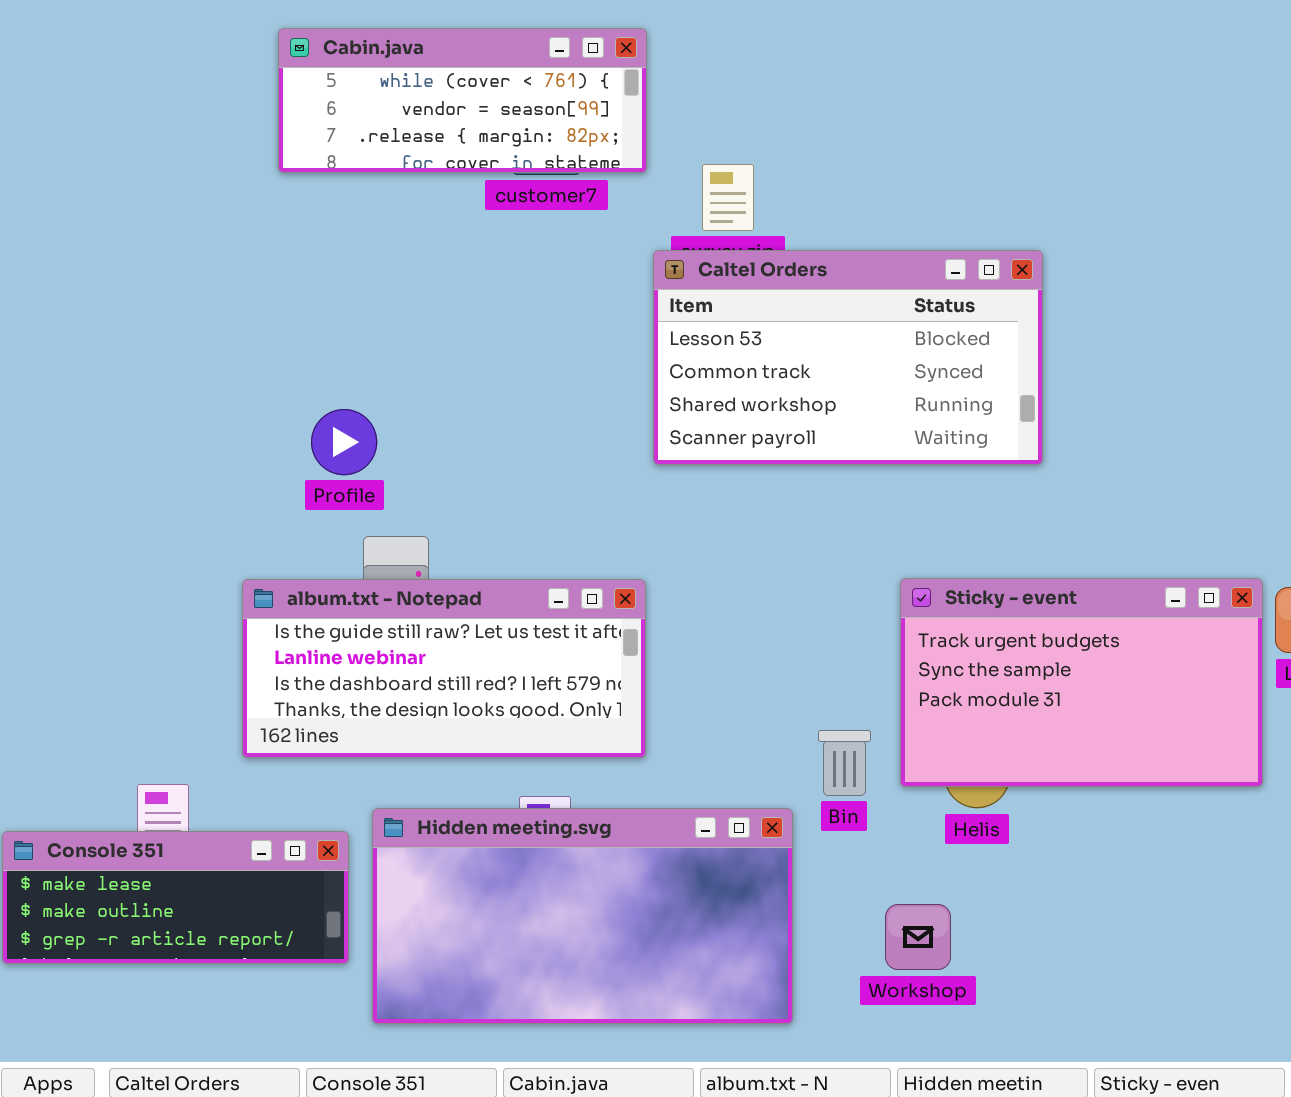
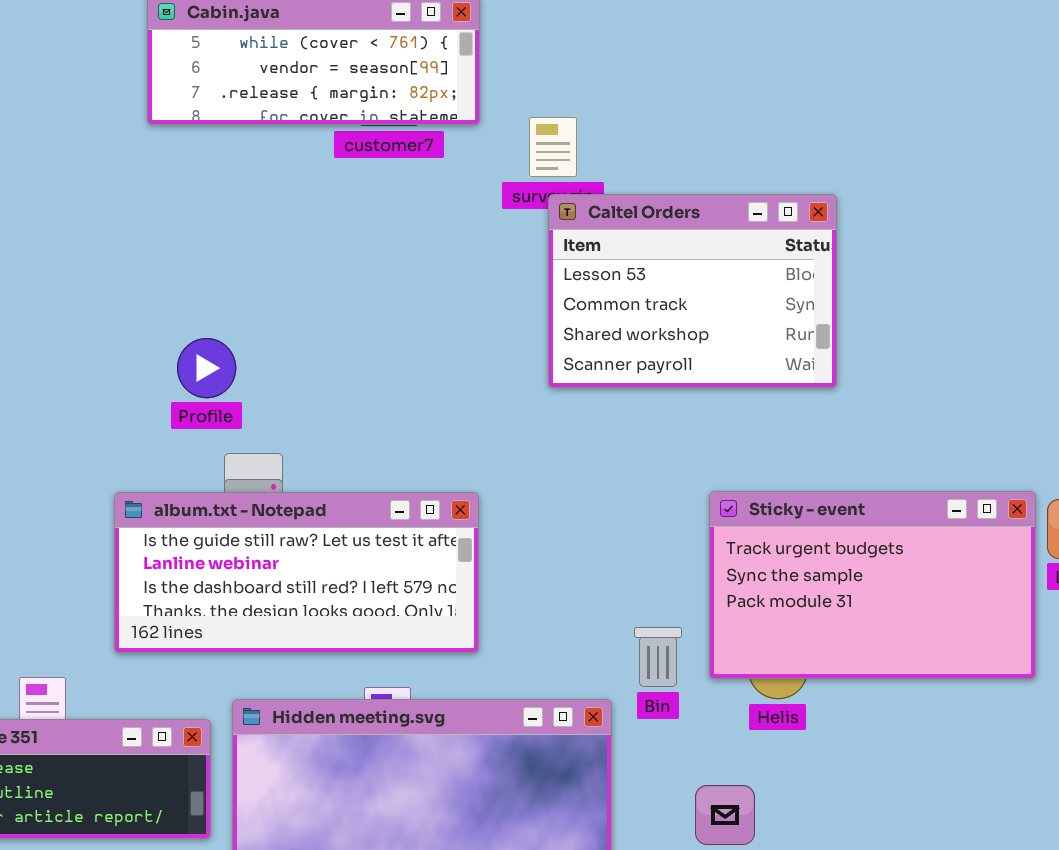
Caltel Orders: [653,250,1043,465] -> [548,194,837,388], resized

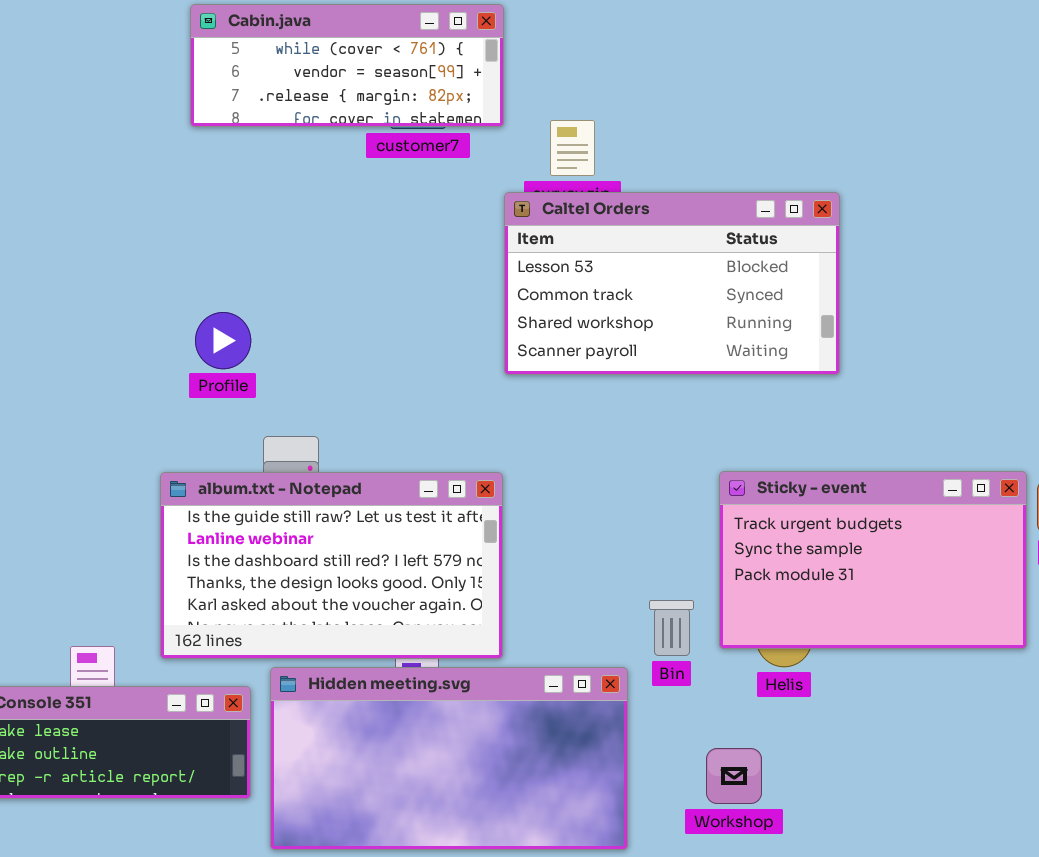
Caltel Orders: [548,194,837,388] -> [504,192,840,375], resized
Profile: [177,338,236,398] -> [195,312,251,369], moved
album.txt - Notepad: [114,492,479,653] -> [160,472,503,659], resized

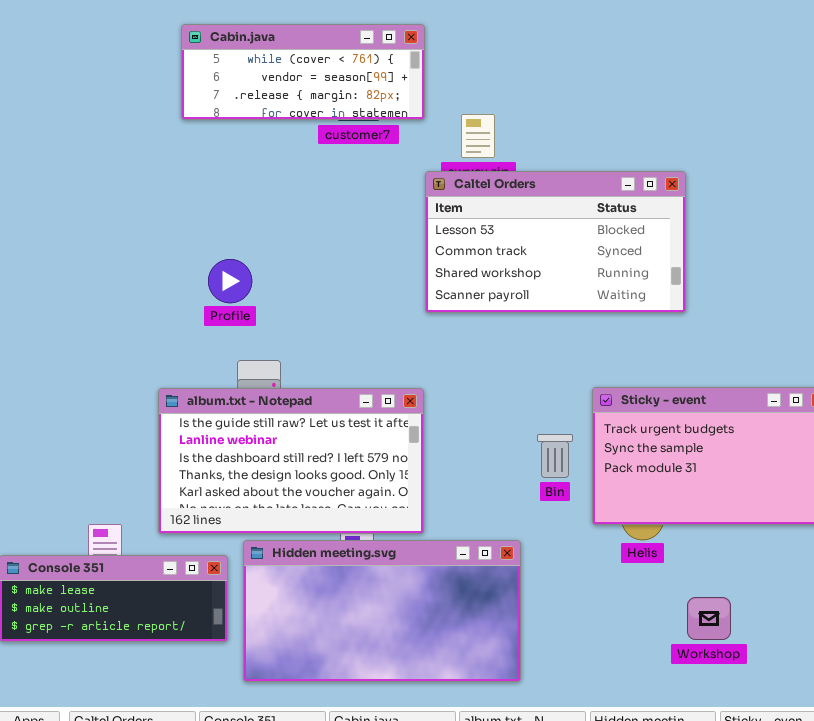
Profile: [195,312,251,369] -> [208,259,252,303], moved
Bin: [649,600,694,656] -> [537,434,573,478], moved
Workshop: [706,748,762,804] -> [687,597,731,640], moved

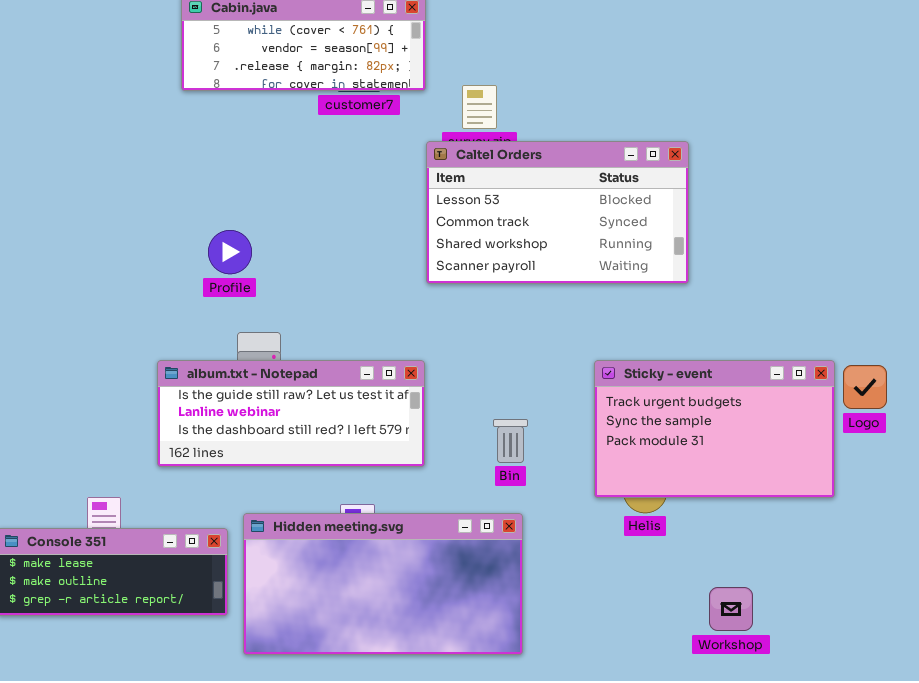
album.txt - Notepad: [158,388,424,534] -> [157,360,425,467], resized
Bin: [537,434,573,478] -> [493,419,528,463], moved
Workshop: [687,597,731,640] -> [709,587,753,631], moved

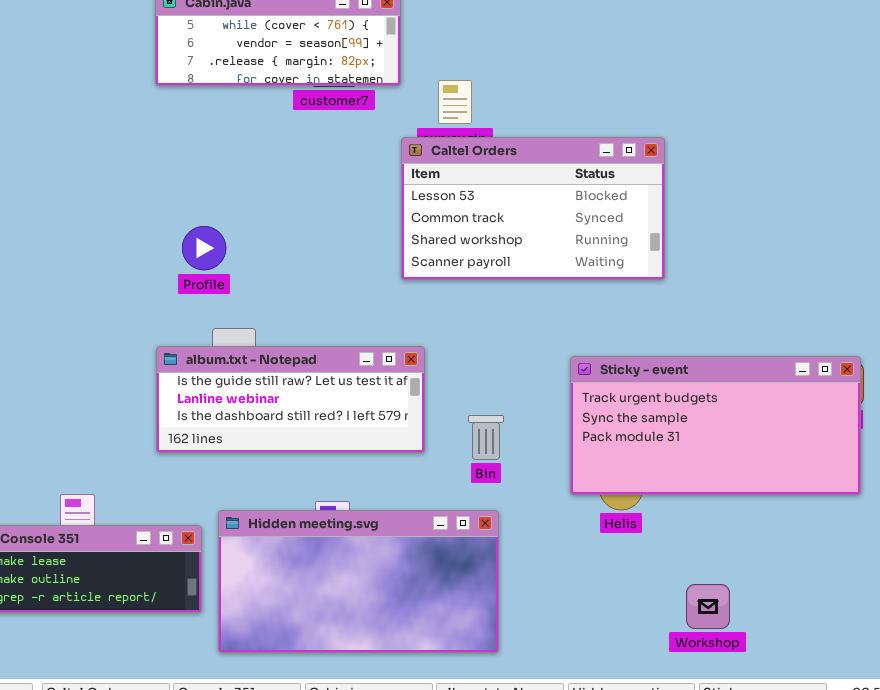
Sticky - event: [594,360,835,498] -> [570,356,861,495], resized
album.txt - Notepad: [157,360,425,467] -> [156,346,425,453], moved

